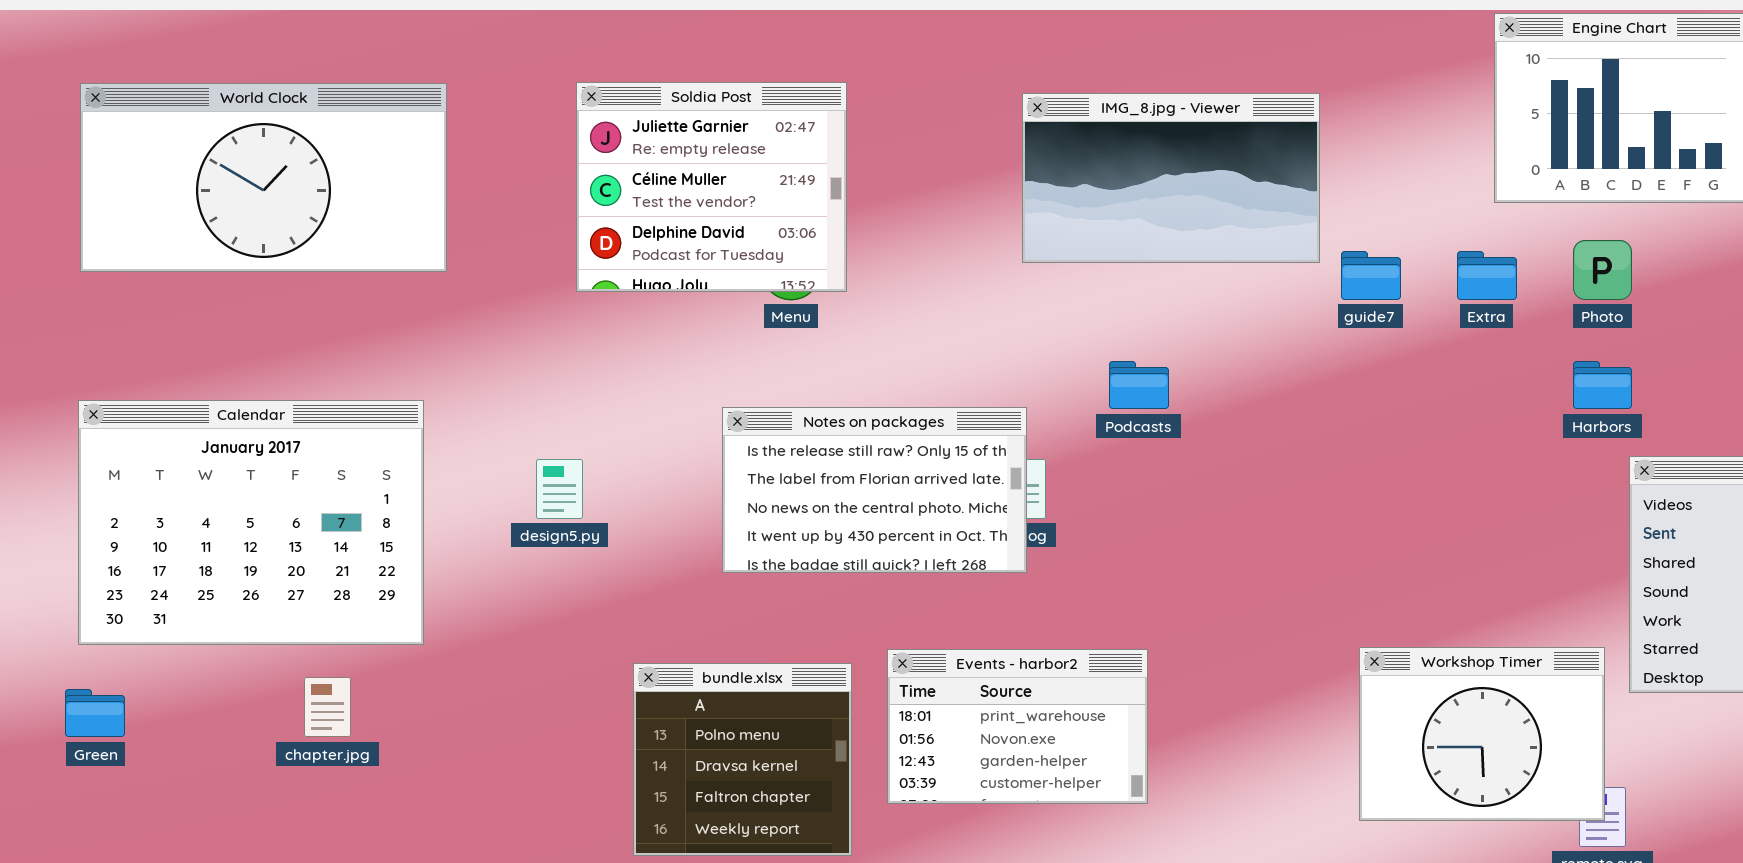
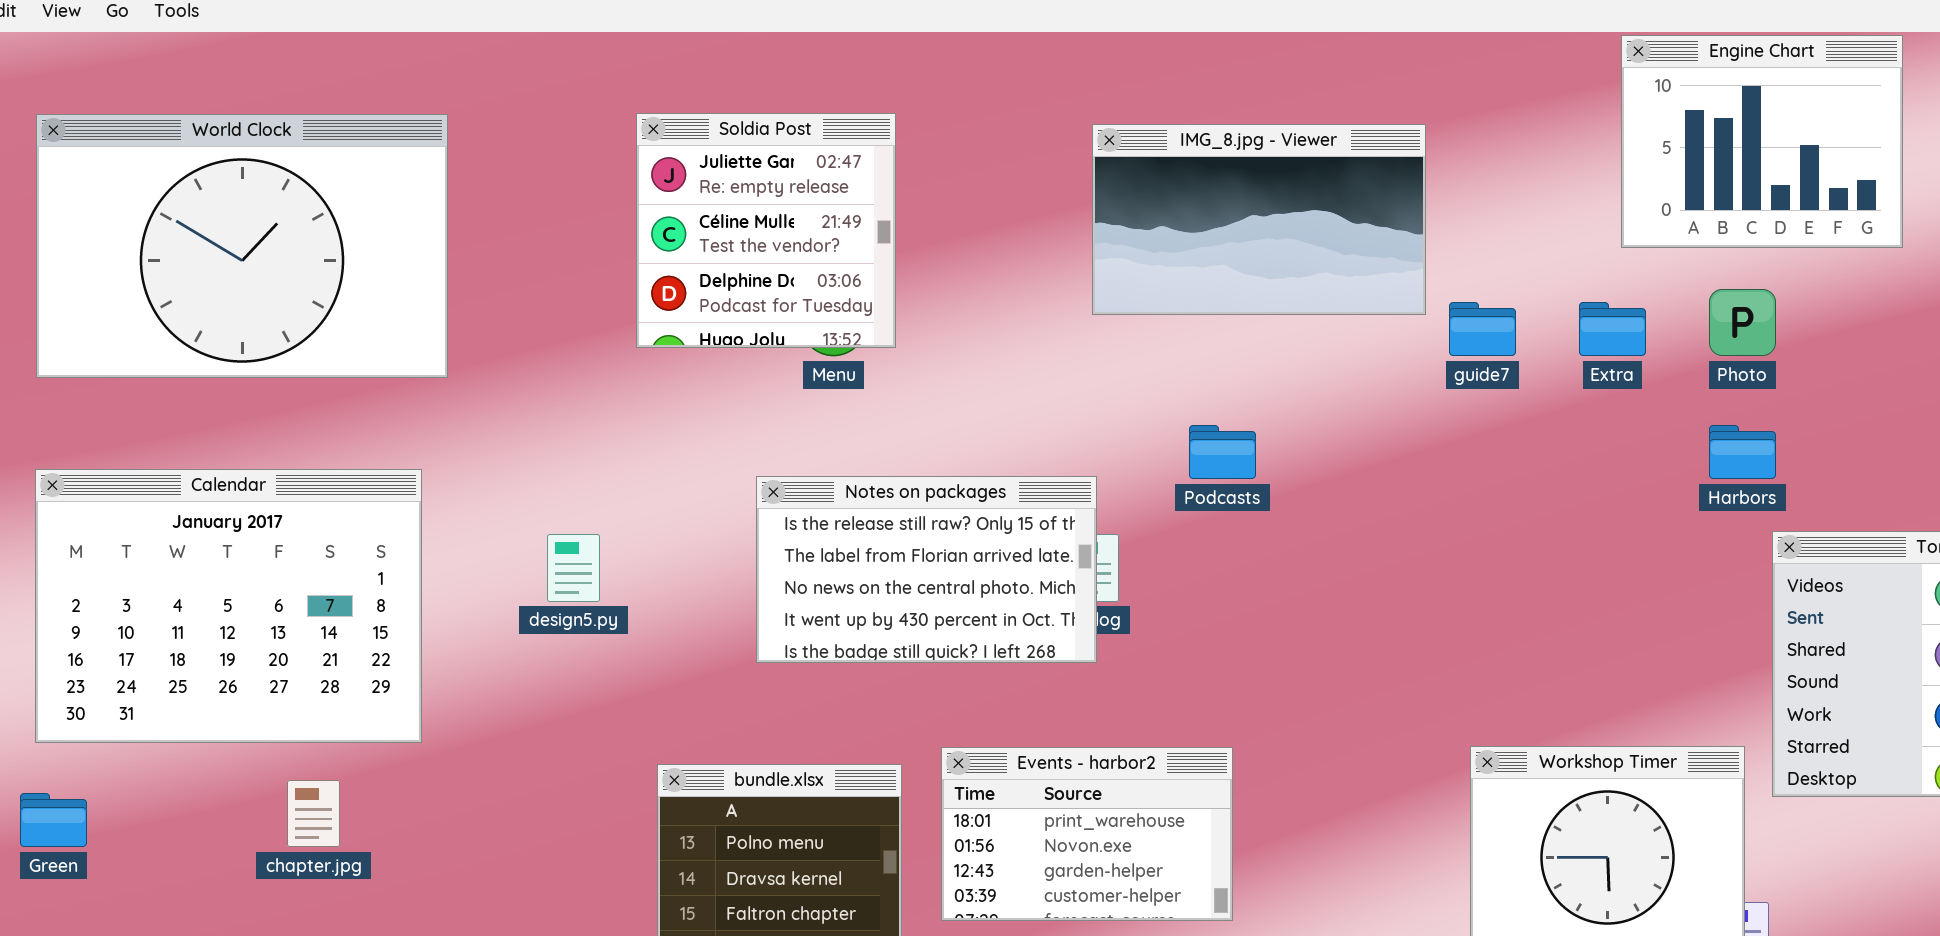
Soldia Post: [576,82,847,292] -> [636,113,896,348], resized
World Clock: [80,83,447,272] -> [36,114,448,378], resized

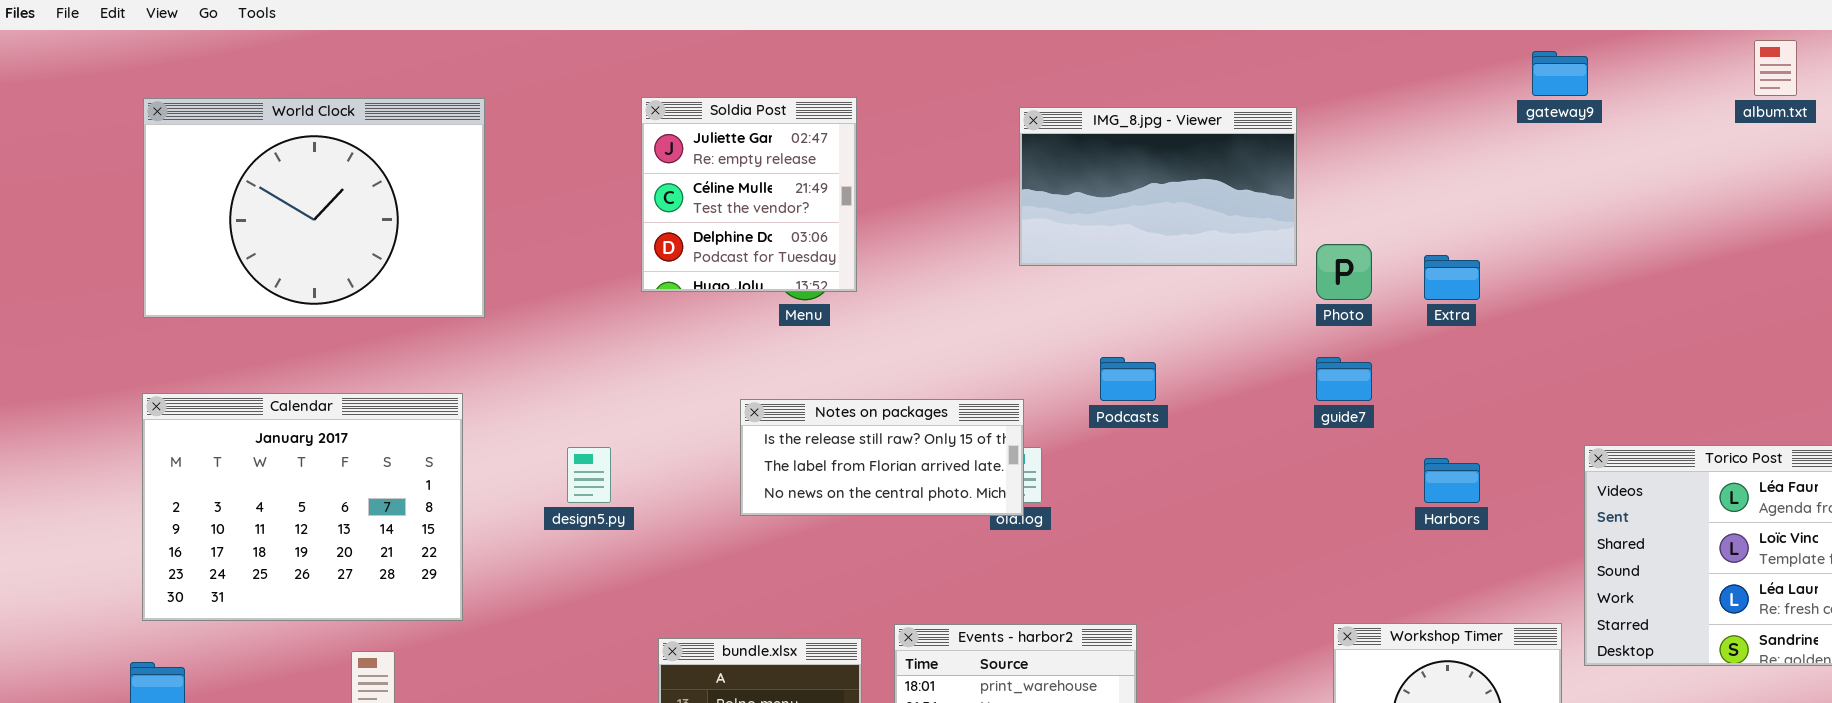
Engine Chart: [1621,35,1903,248] -> none, closed
Photo: [1709,289,1776,356] -> [1316,244,1372,300], moved
guide7: [1449,302,1516,356] -> [1316,357,1372,401], moved
Harbors: [1709,425,1776,479] -> [1424,458,1480,503], moved
Notes on packages: [756,476,1097,663] -> [740,399,1024,516], resized

